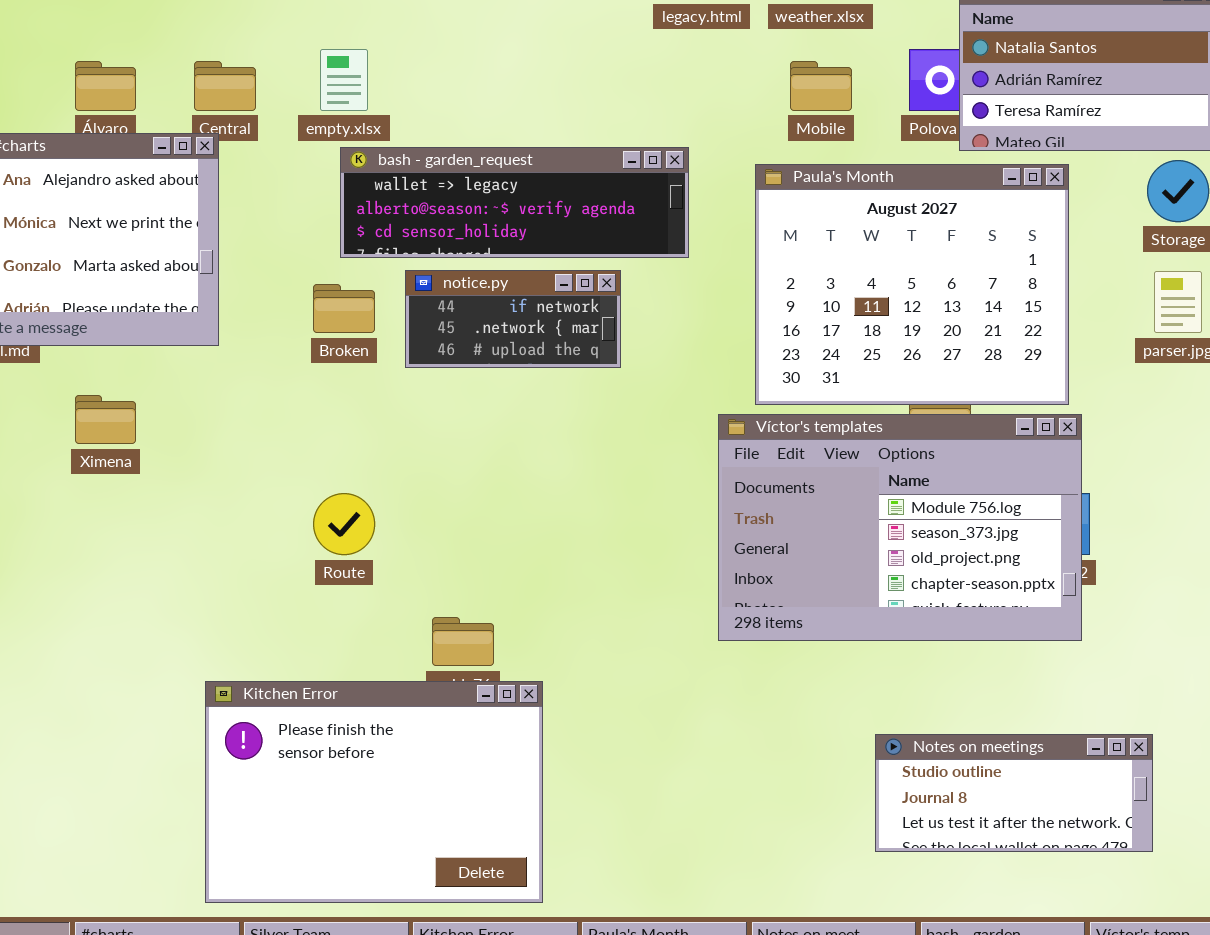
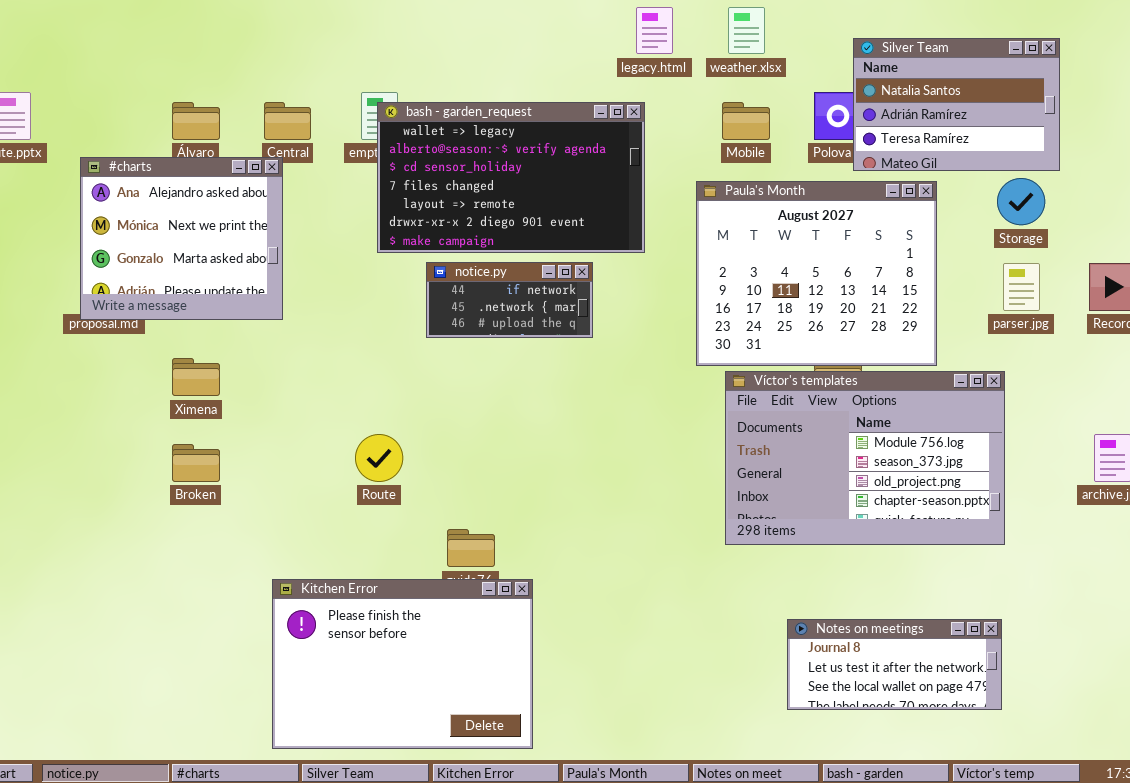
bash - garden_request: [340,147,689,258] -> [377,102,645,253], resized
Broken: [313,284,375,333] -> [172,444,220,482], moved
Víctor's templates: [718,414,1082,641] -> [725,371,1005,545], moved
Notes on meetings: [875,734,1153,852] -> [787,619,1002,710], scrolled down 1 row

